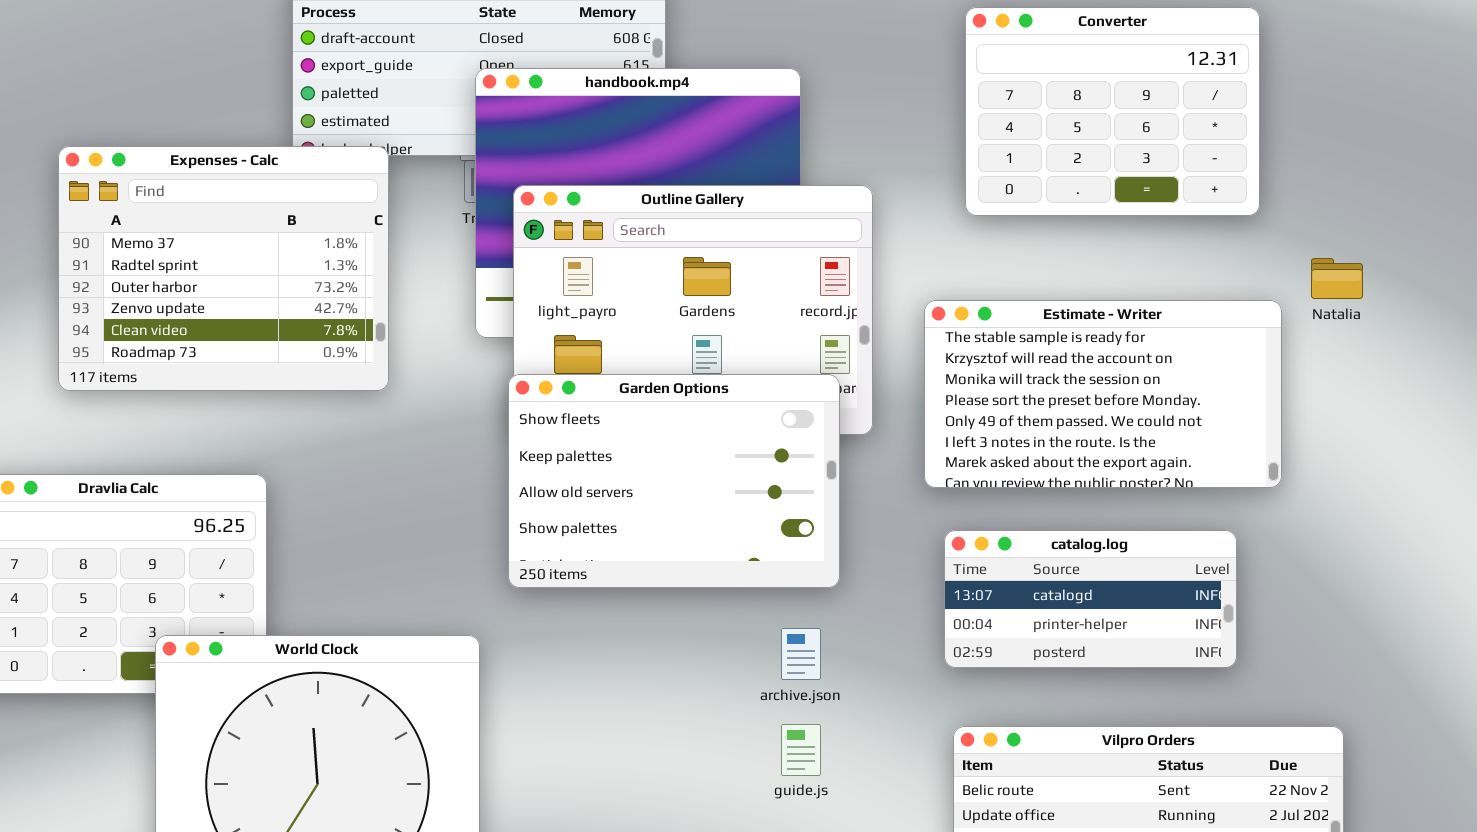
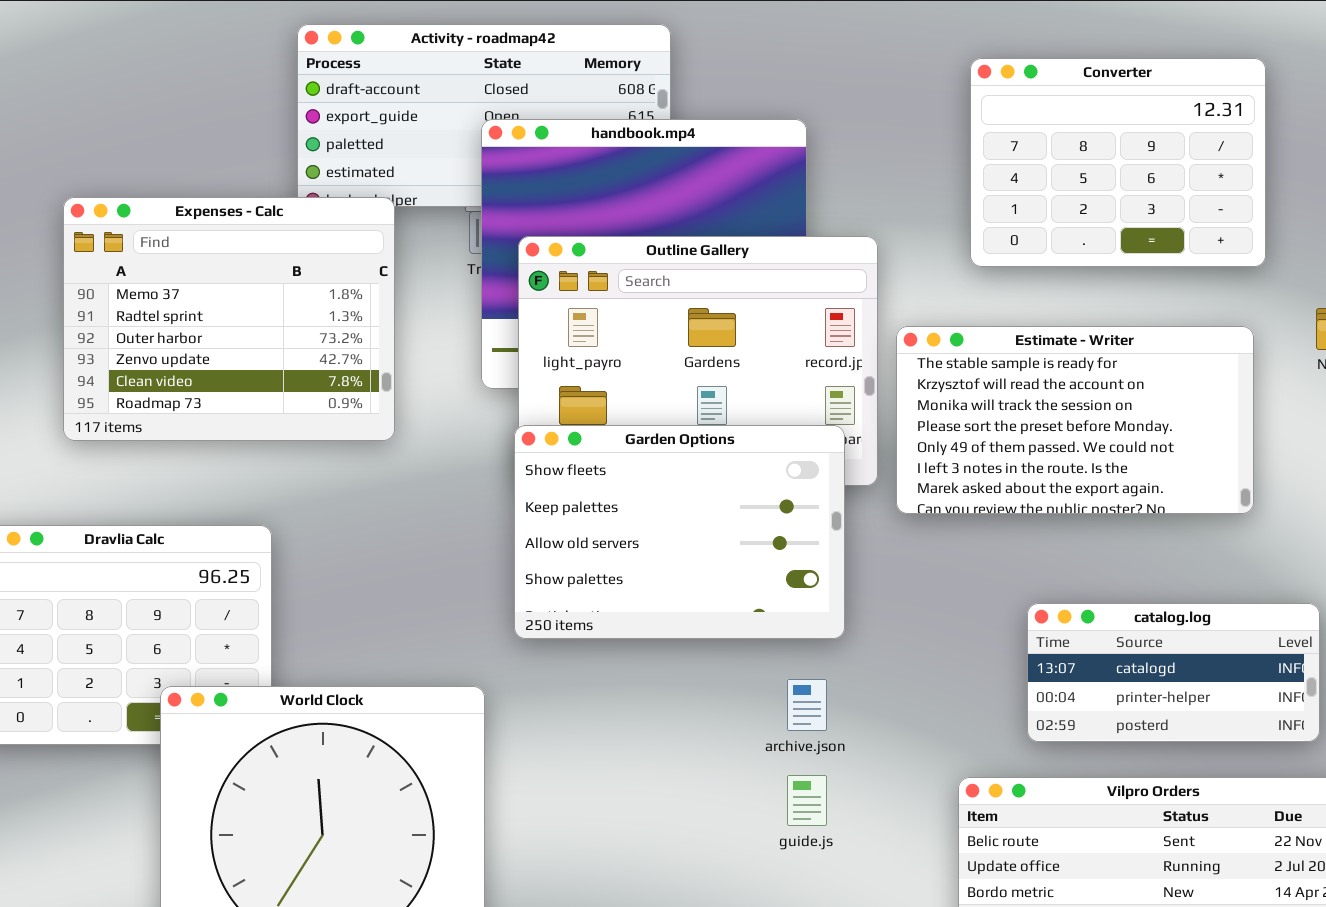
Estimate - Writer: [924,300,1282,488] -> [896,326,1254,514], moved
catalog.log: [944,530,1237,668] -> [1027,603,1320,742], moved

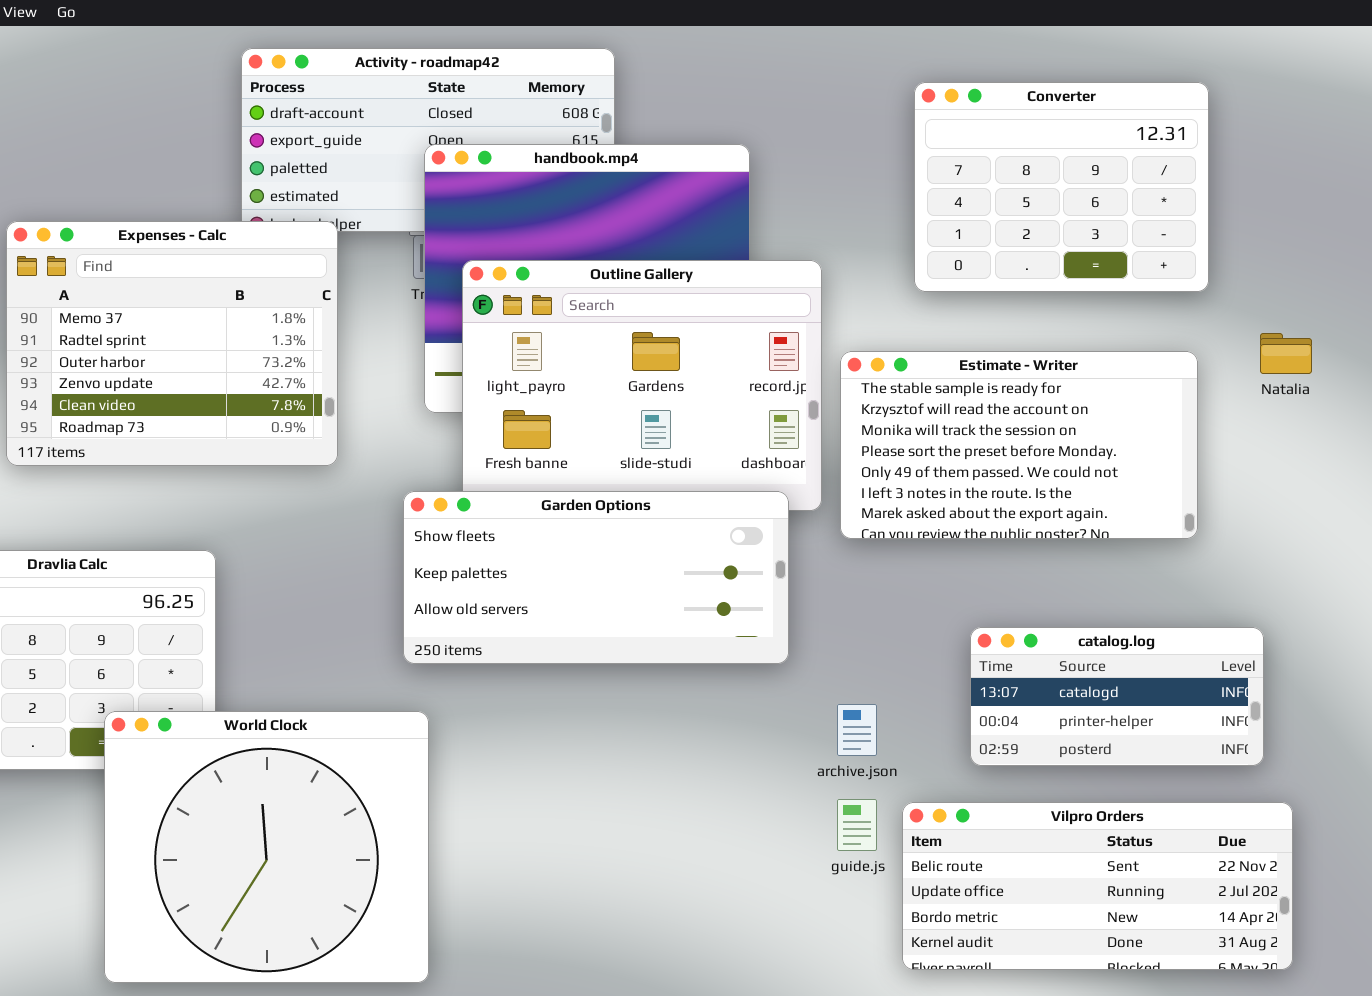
Garden Options: [514,425,845,639] -> [403,491,789,664], resized
archive.json: [787,679,827,731] -> [837,704,877,756], moved
guide.js: [787,775,827,826] -> [837,799,877,851], moved

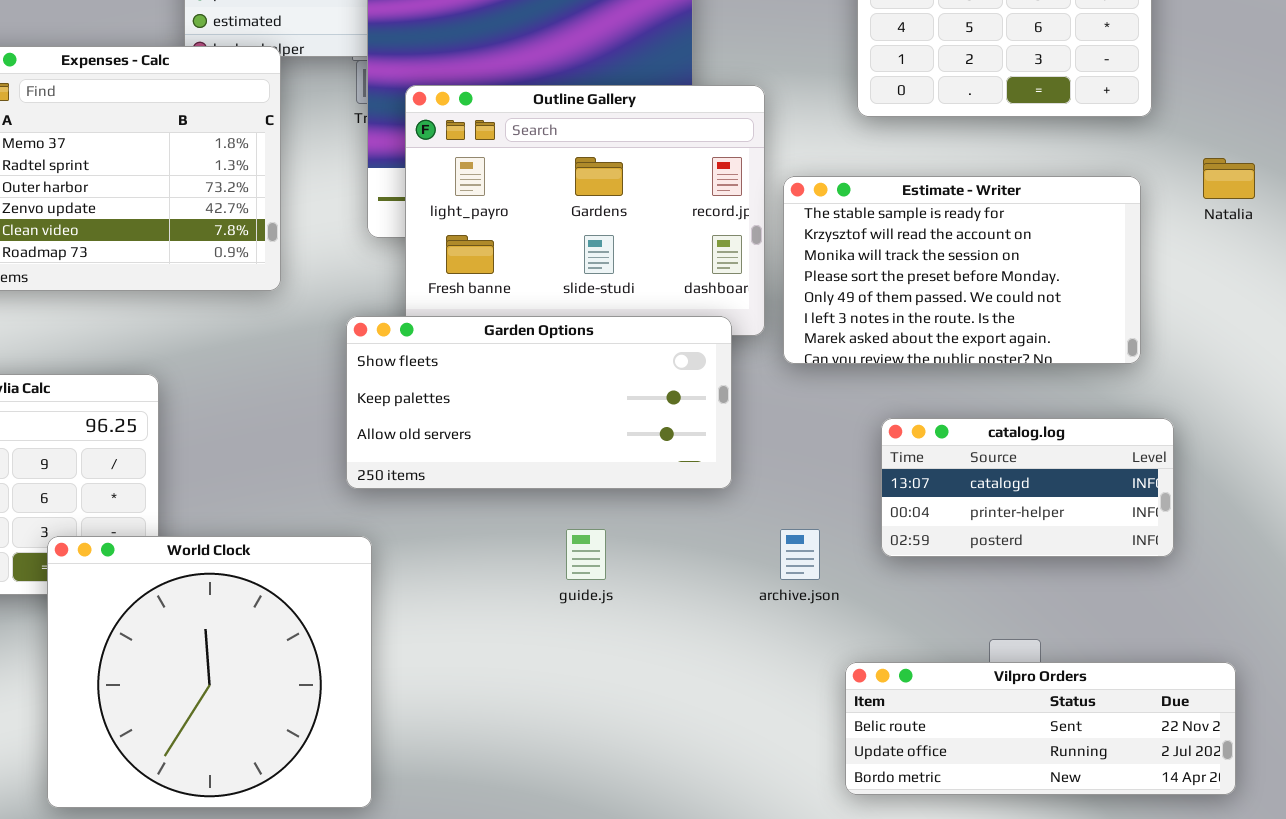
catalog.log: [970,627,1264,766] -> [881,418,1174,557], moved
guide.js: [837,799,877,851] -> [566,529,606,580], moved
Vilpro Orders: [902,802,1293,970] -> [845,662,1236,795], resized

